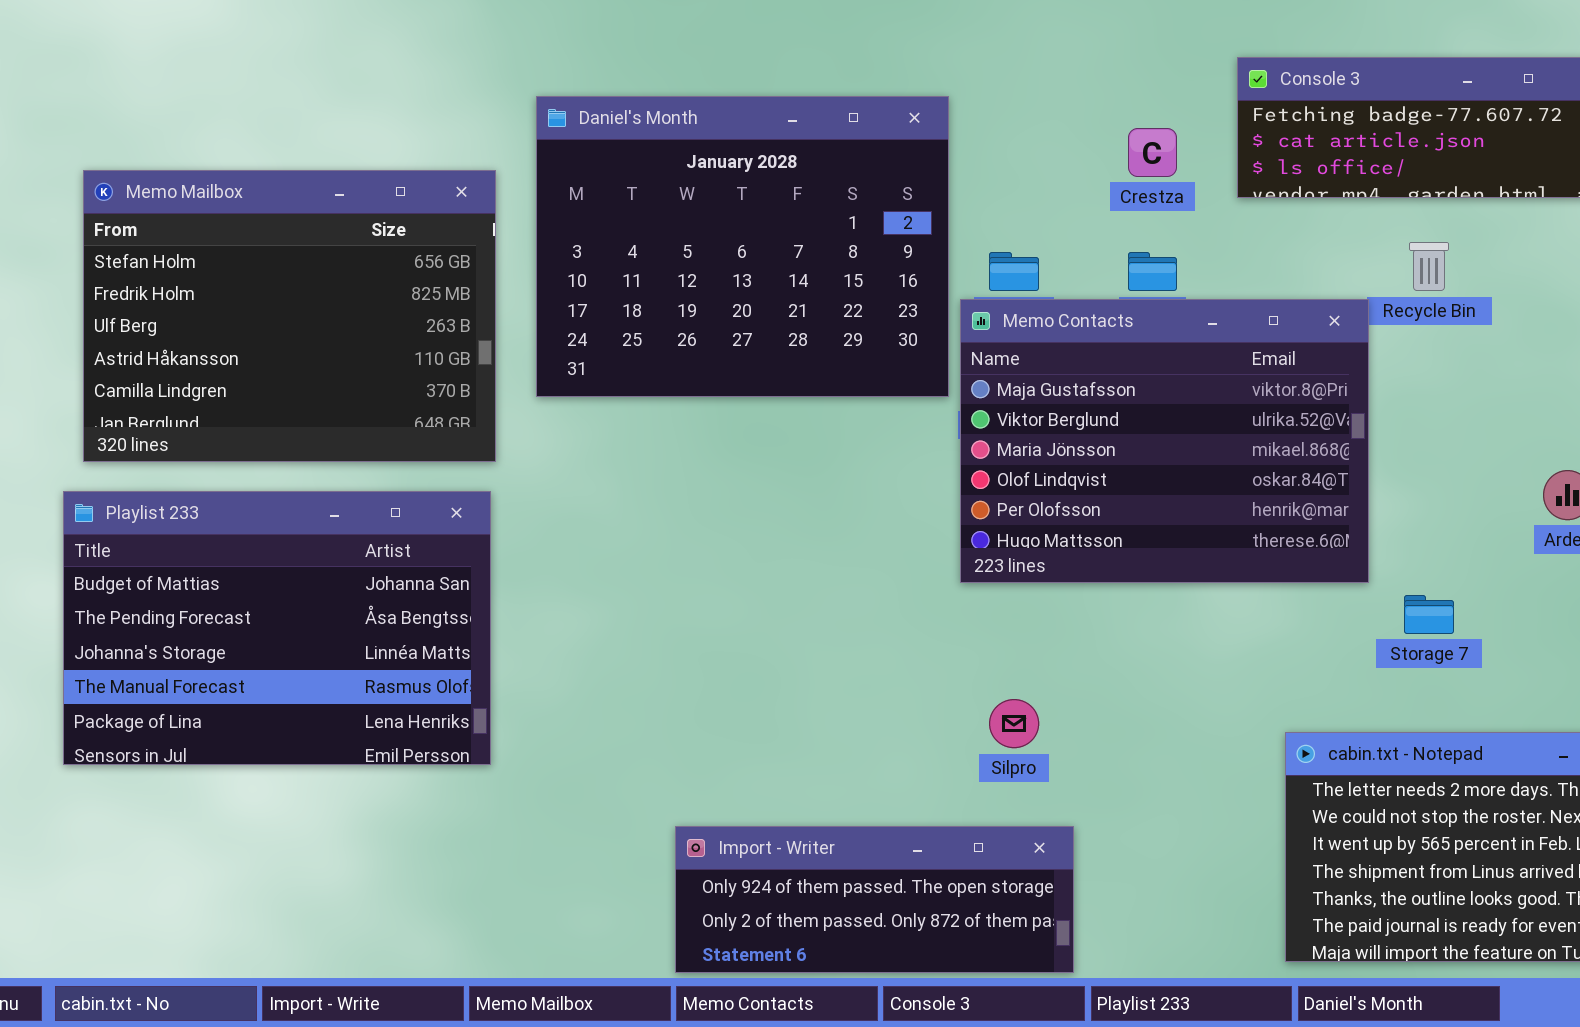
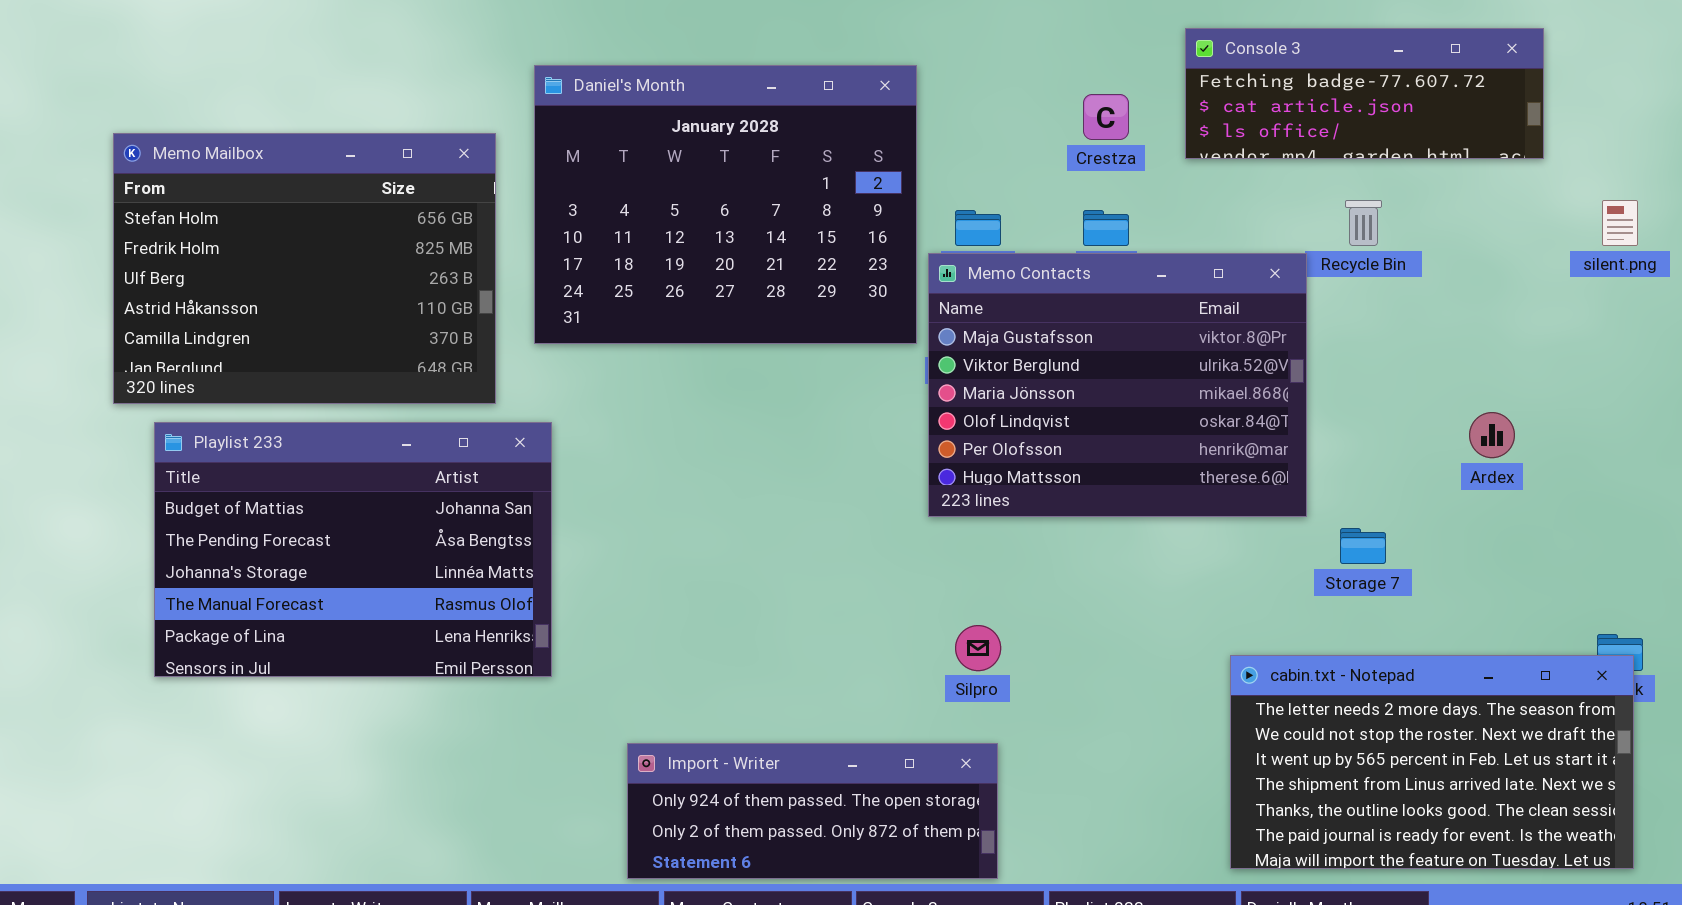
Playlist 233: [63,491,491,765] -> [154,422,552,677], moved
Import - Writer: [675,826,1074,973] -> [627,743,998,879], moved

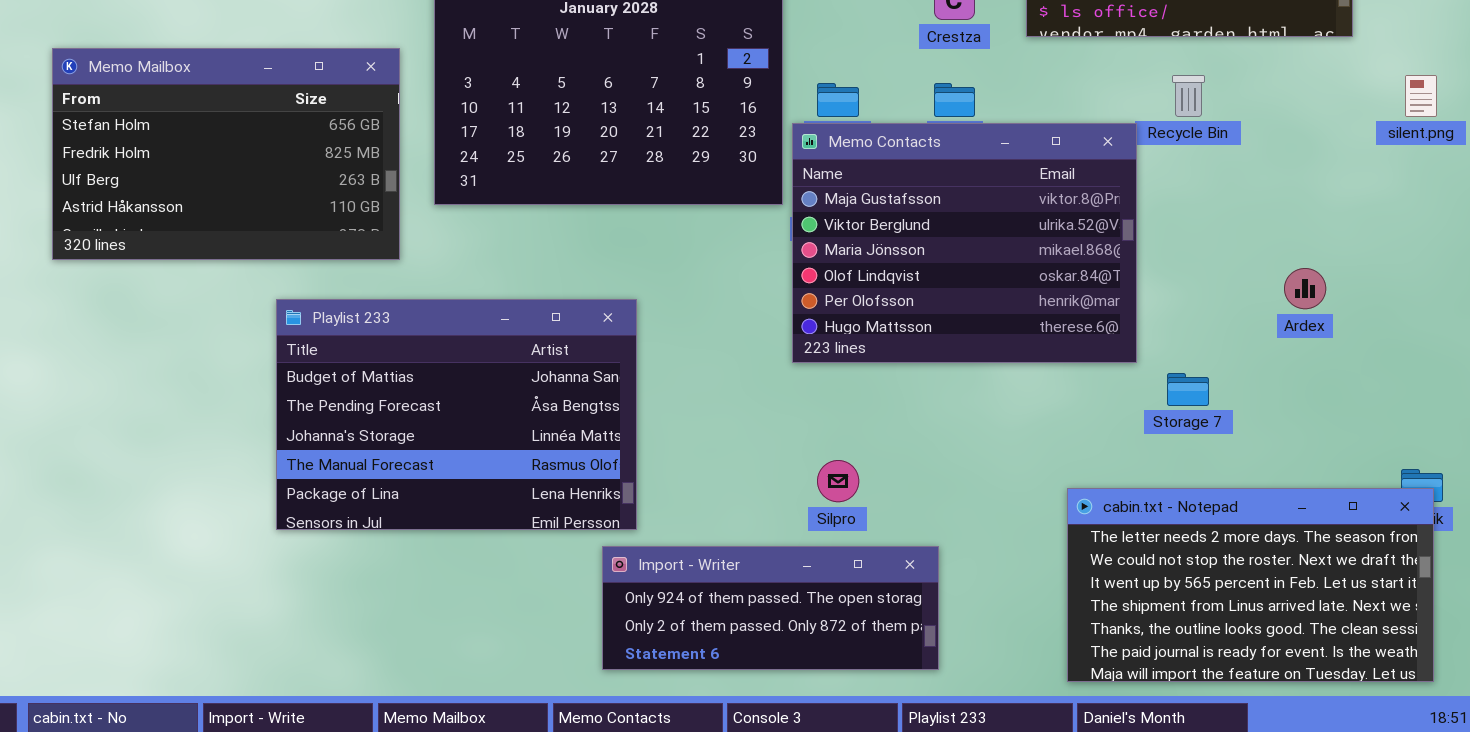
Memo Mailbox: [113,133,496,404] -> [52,48,400,260], resized
Playlist 233: [154,422,552,677] -> [276,299,637,530], moved
Import - Writer: [627,743,998,879] -> [602,546,939,670], moved

